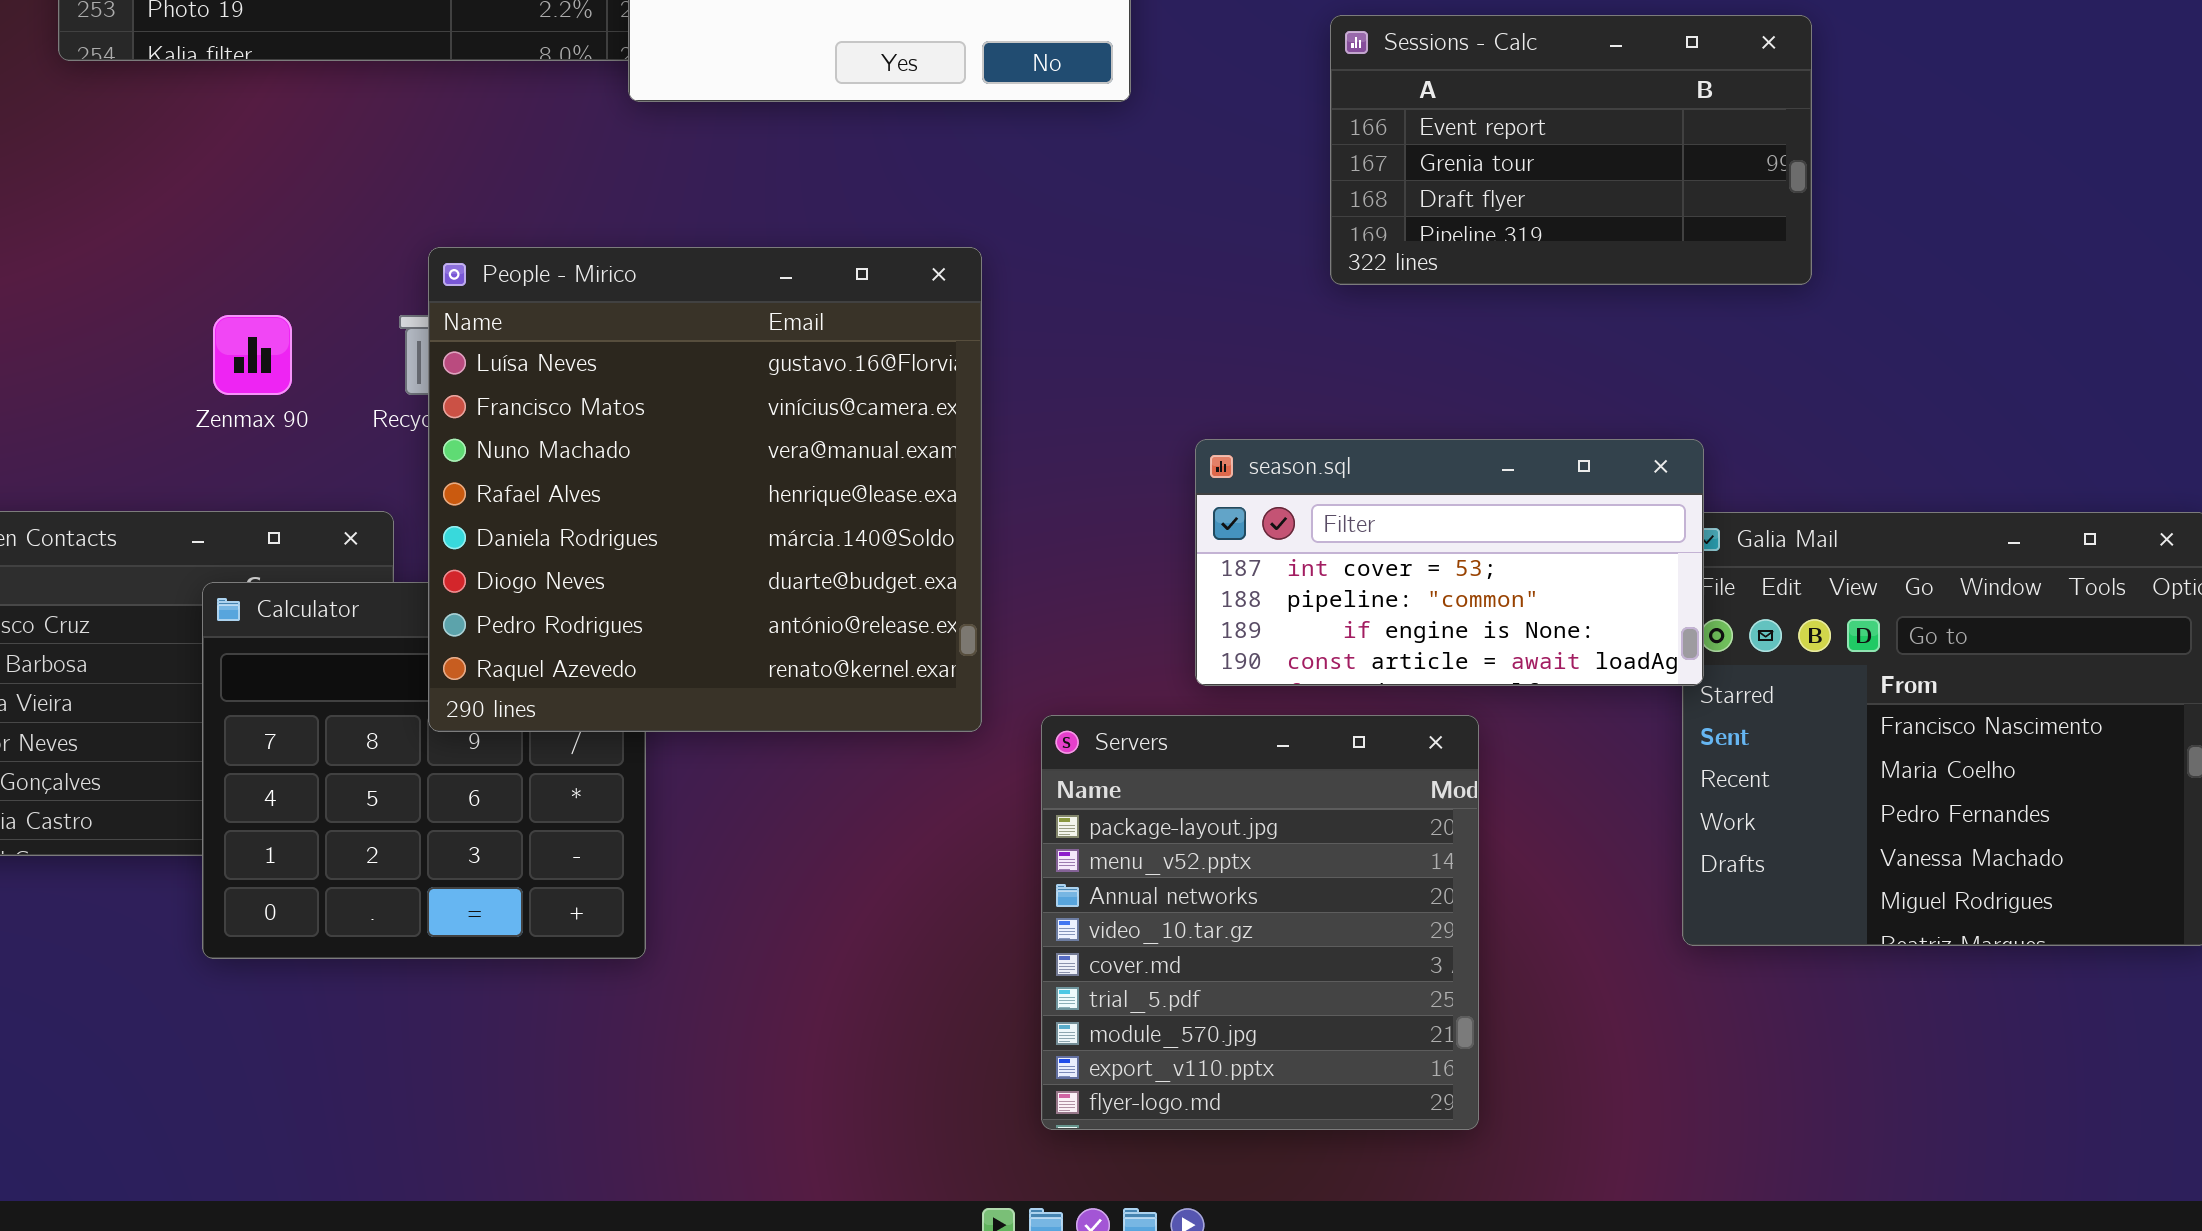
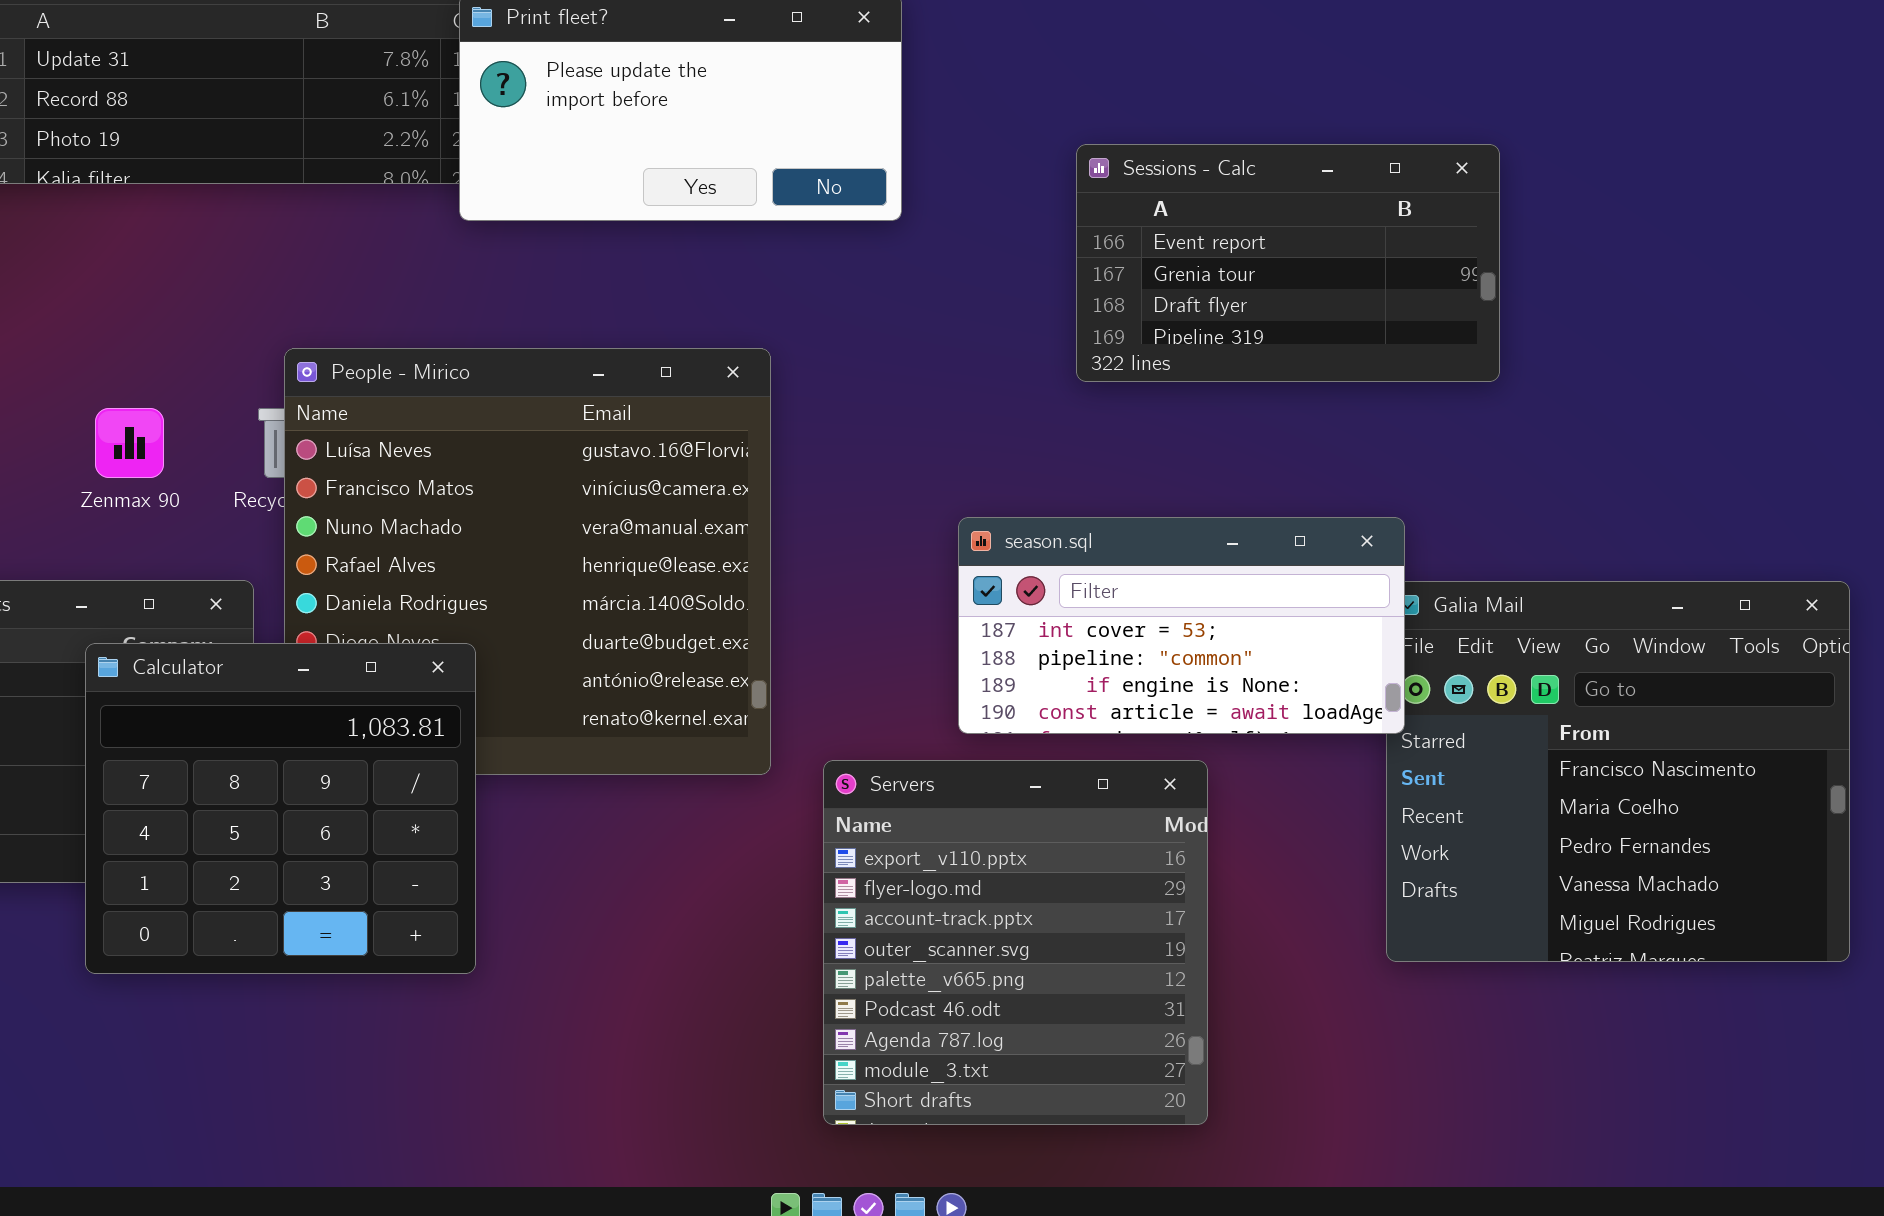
Calculator: [202,582,646,959] -> [85,643,476,974], raised
Servers: [1041,715,1479,1130] -> [823,760,1208,1125], scrolled down 7 rows

